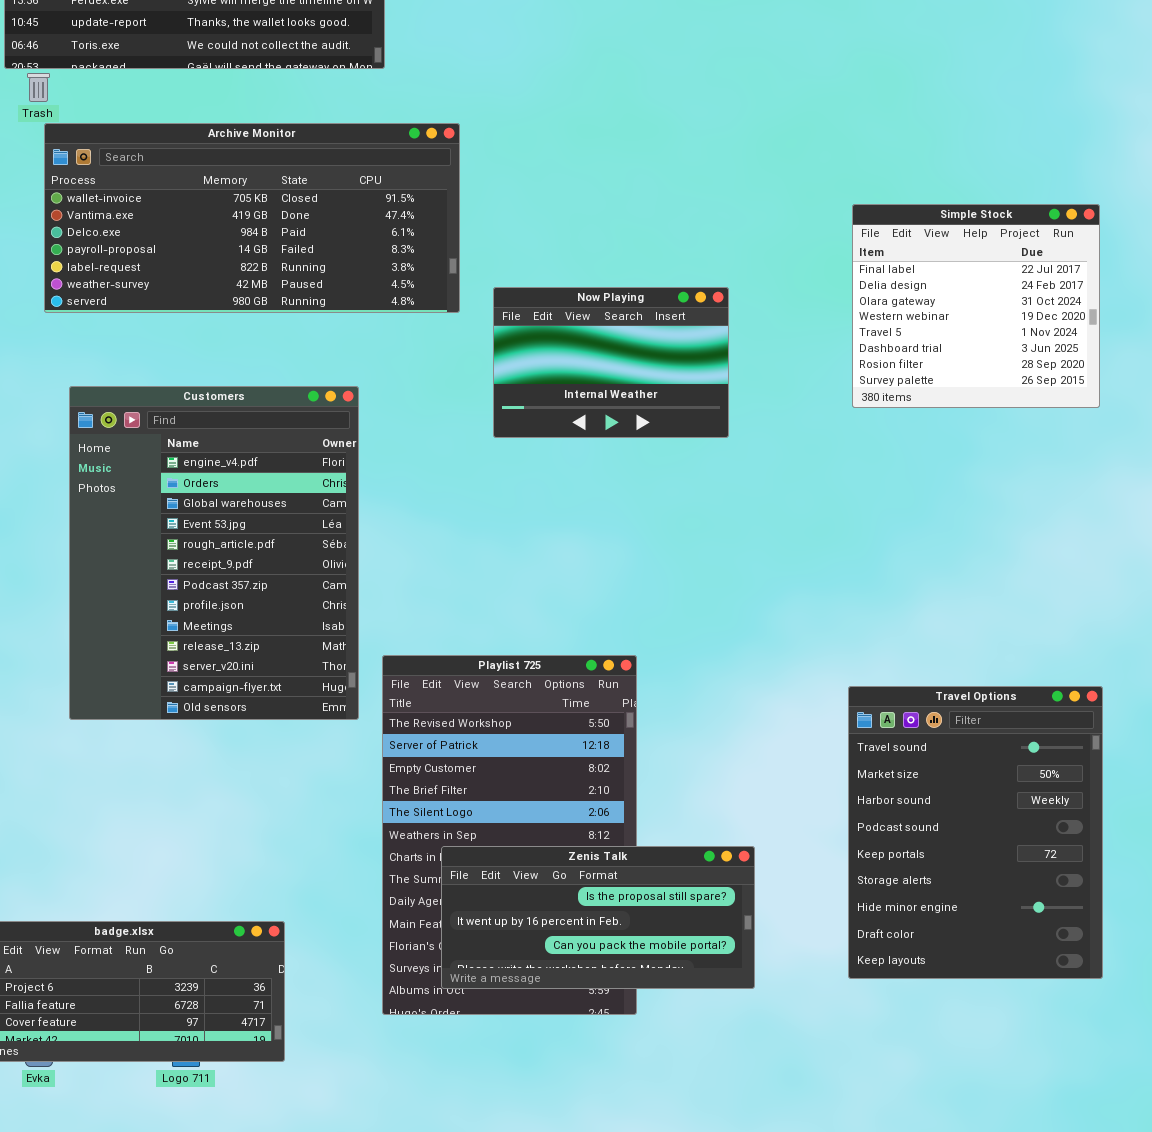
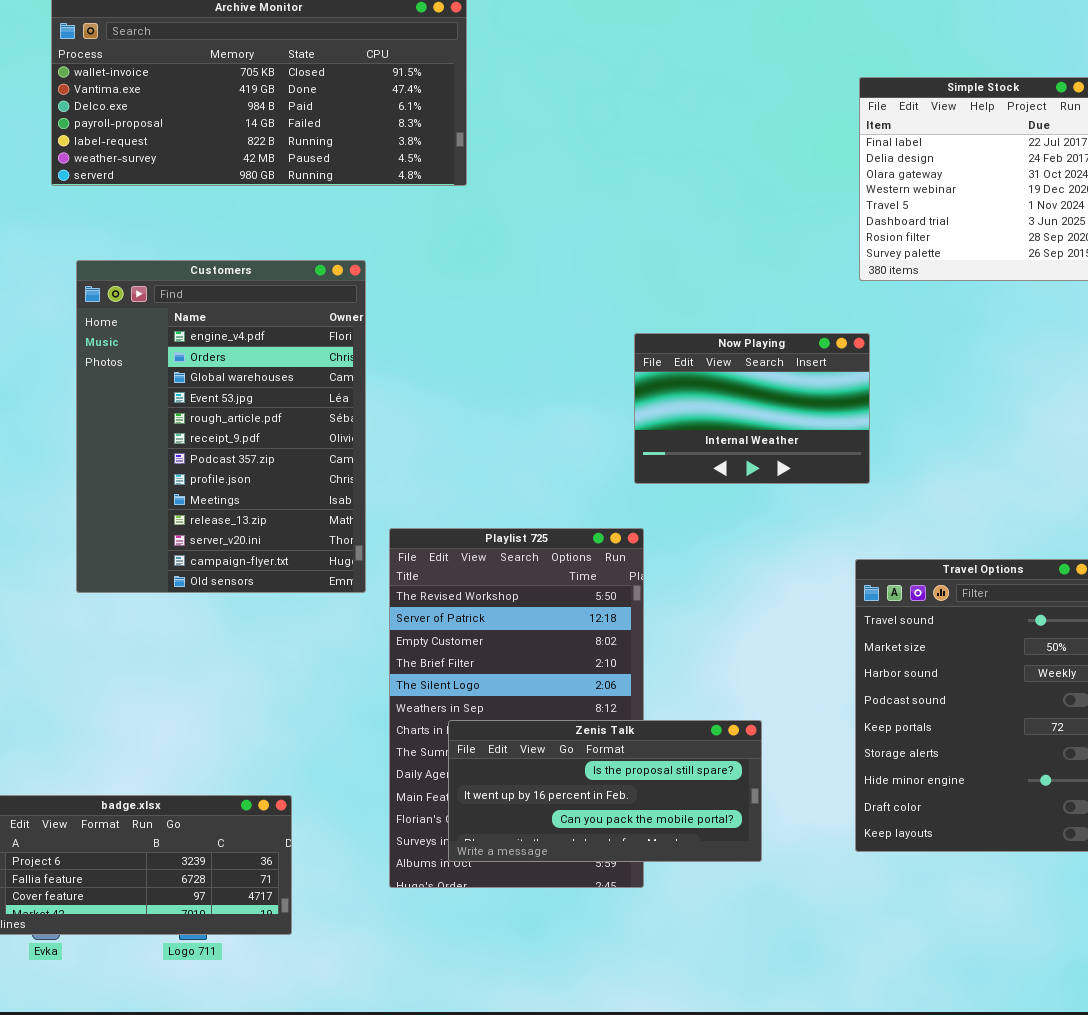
Now Playing: [493,287,729,438] -> [634,333,870,484], moved

